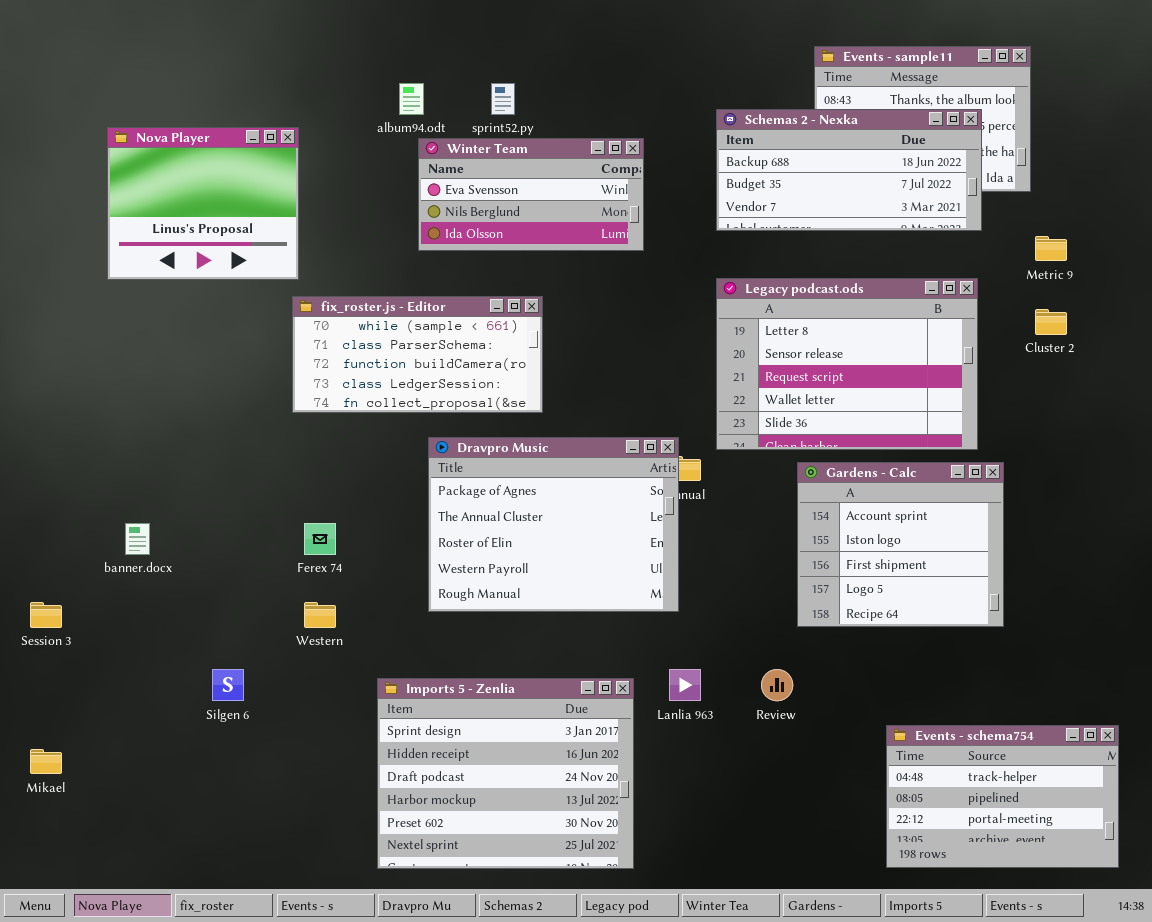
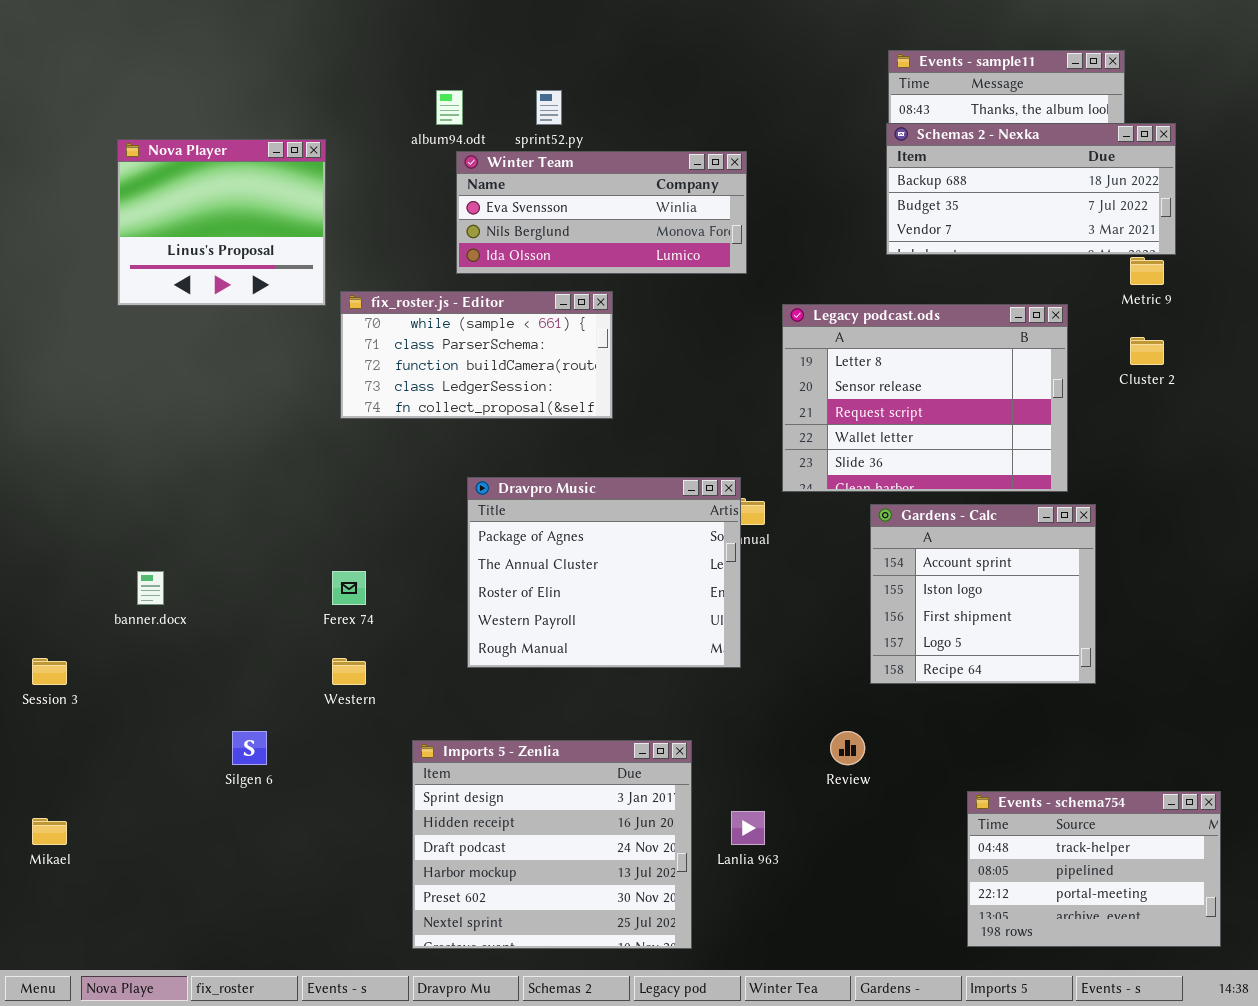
Schemas 2 - Nexka: [716,109,982,231] -> [886,123,1176,255], moved
Winter Team: [418,138,644,251] -> [456,151,747,274], resized
fix_roster.js - Editor: [292,296,543,413] -> [340,291,613,419], moved
Lanlia 963: [669,669,701,701] -> [731,811,765,845], moved

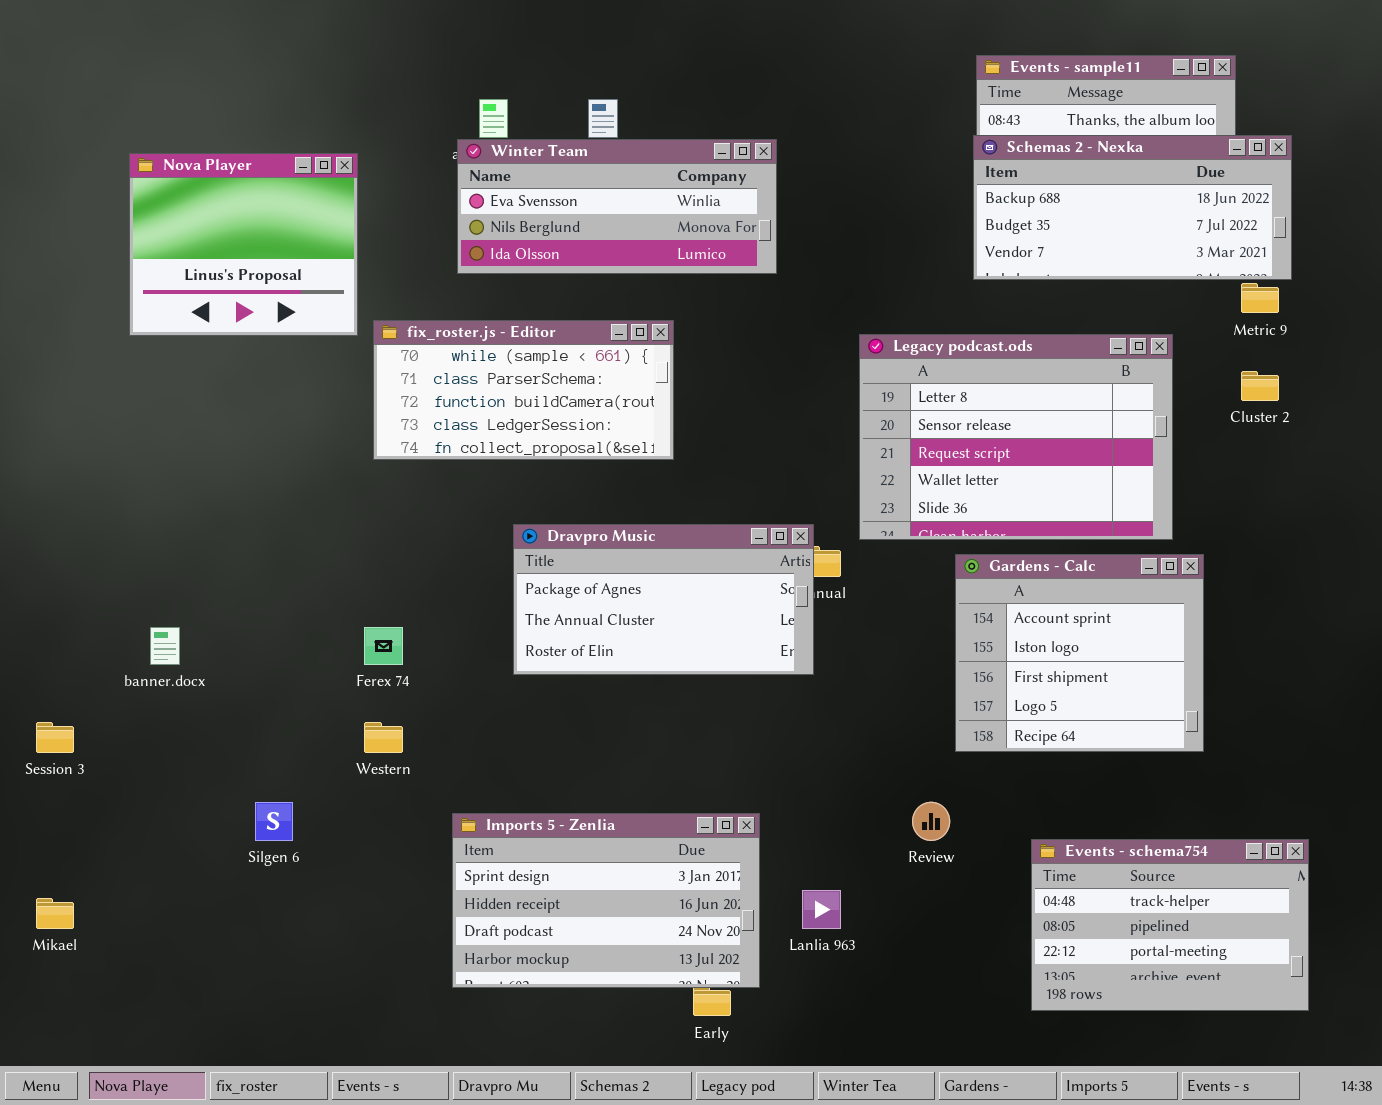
Winter Team: [456,151,747,274] -> [457,139,777,274], moved
Dravpro Music: [467,477,741,668] -> [513,524,814,675], resized
Imports 5 - Zenlia: [412,740,692,949] -> [452,813,760,988], resized
Events - schema754: [967,791,1221,947] -> [1031,839,1309,1011], moved

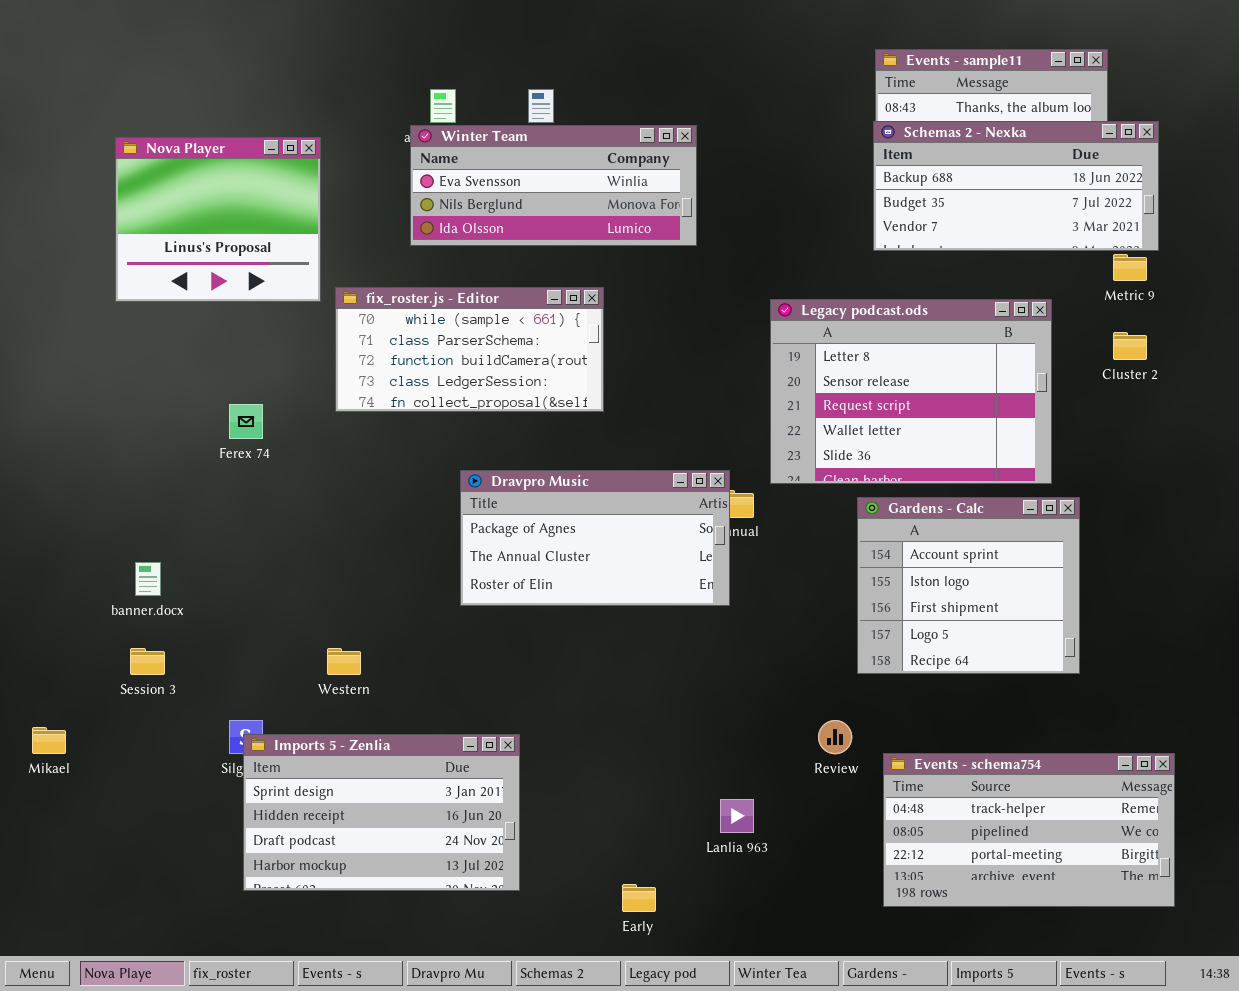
Ferex 74: [364,627,403,665] -> [229,404,263,439], moved
Session 3: [36,722,74,753] -> [130,648,165,675], moved
Imports 5 - Zenlia: [452,813,760,988] -> [243,734,520,891], moved
Events - schema754: [1031,839,1309,1011] -> [883,753,1175,907], resized
Mikael: [36,898,74,929] -> [32,727,66,754], moved

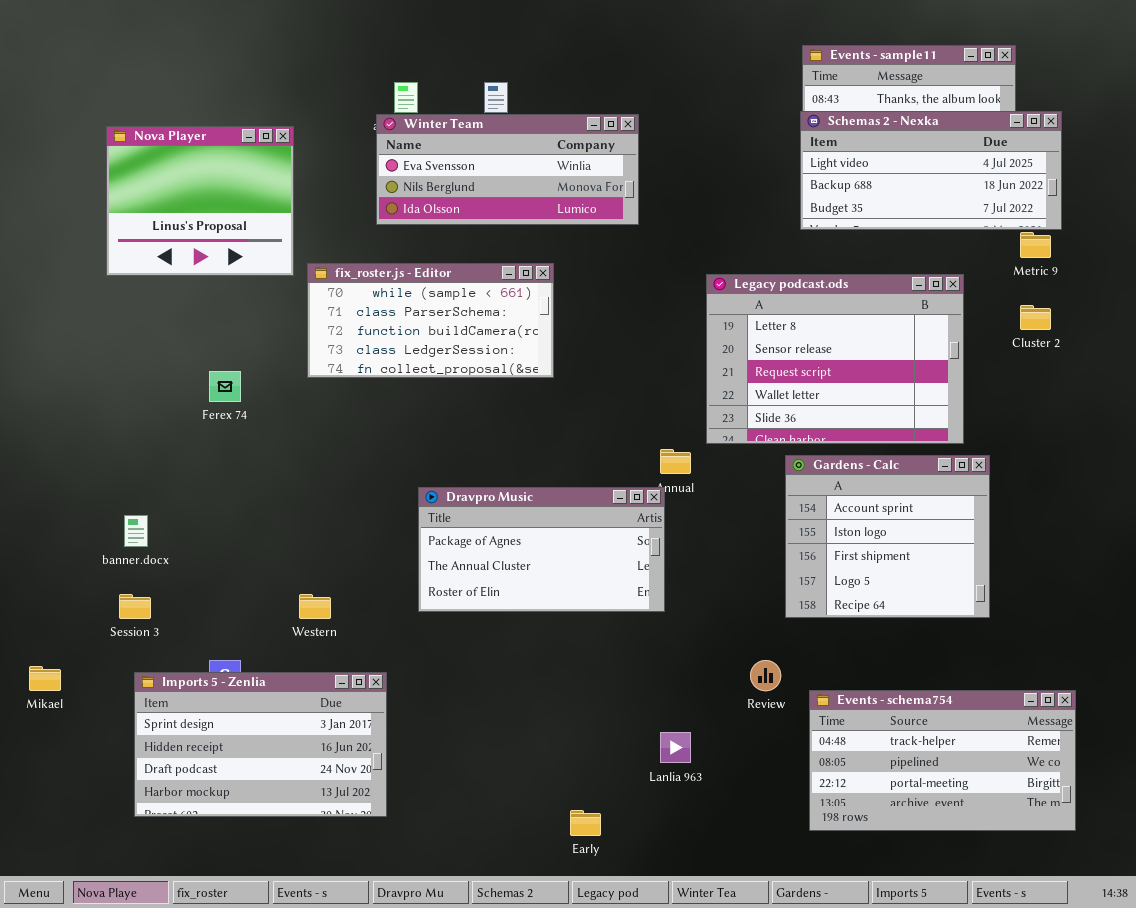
Schemas 2 - Nexka: [873,121,1159,251] -> [800,111,1062,230], scrolled up 1 row
Dravpro Music: [460,470,730,606] -> [418,487,665,612], moved
Imports 5 - Zenlia: [243,734,520,891] -> [134,672,387,817], moved

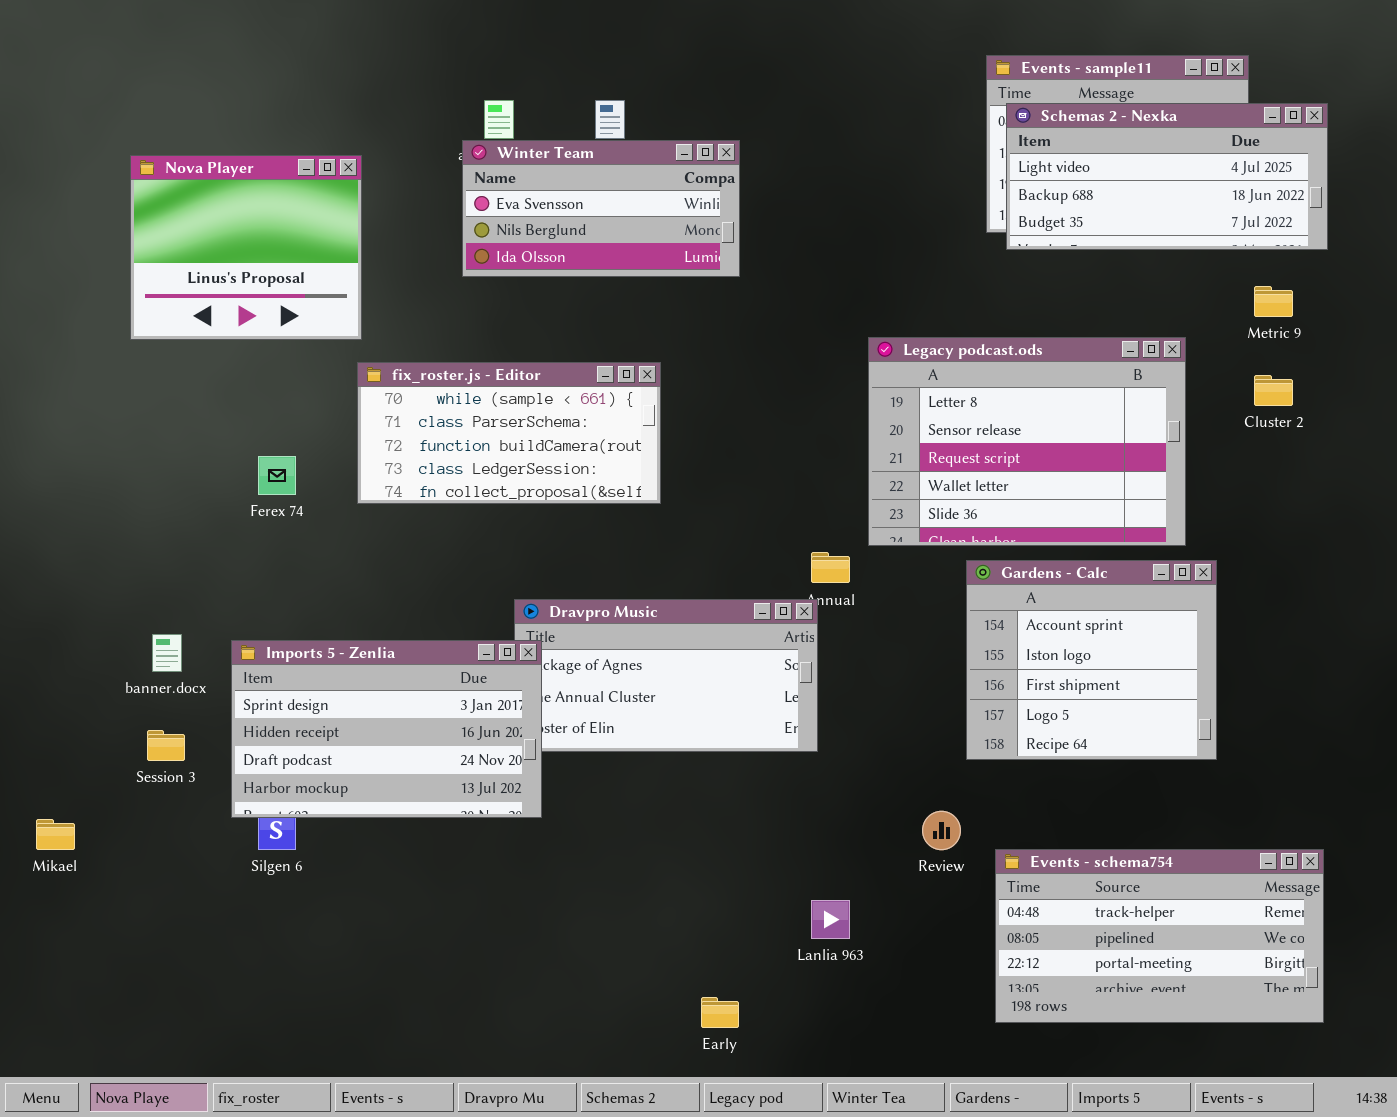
Schemas 2 - Nexka: [800,111,1062,230] -> [1006,103,1328,250], moved
Winter Team: [376,114,639,225] -> [462,140,740,277], resized
fix_roster.js - Editor: [307,263,554,378] -> [357,362,661,504], moved
Imports 5 - Zenlia: [134,672,387,817] -> [231,640,542,818], moved

